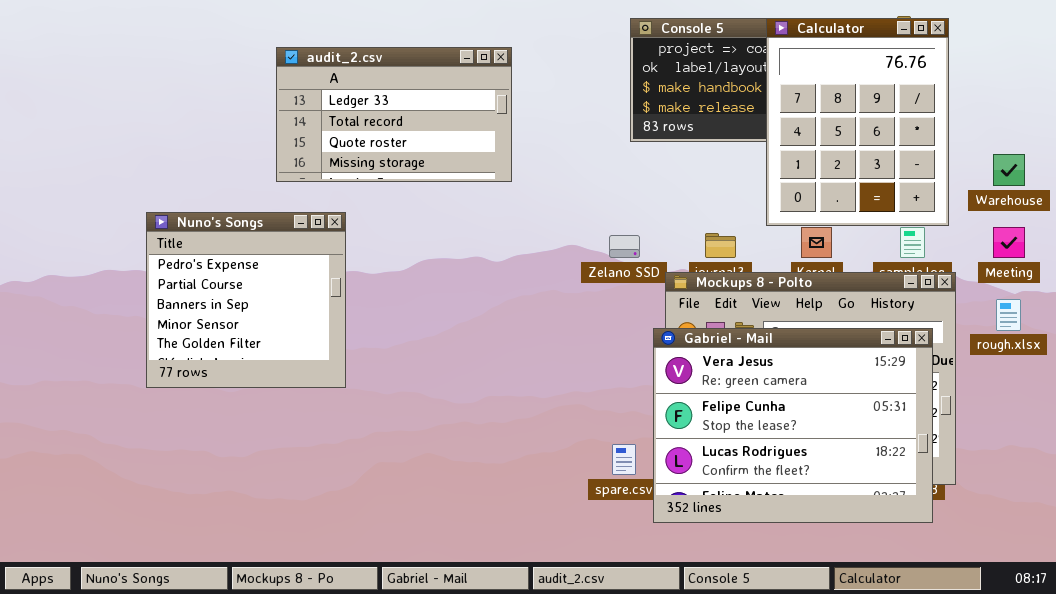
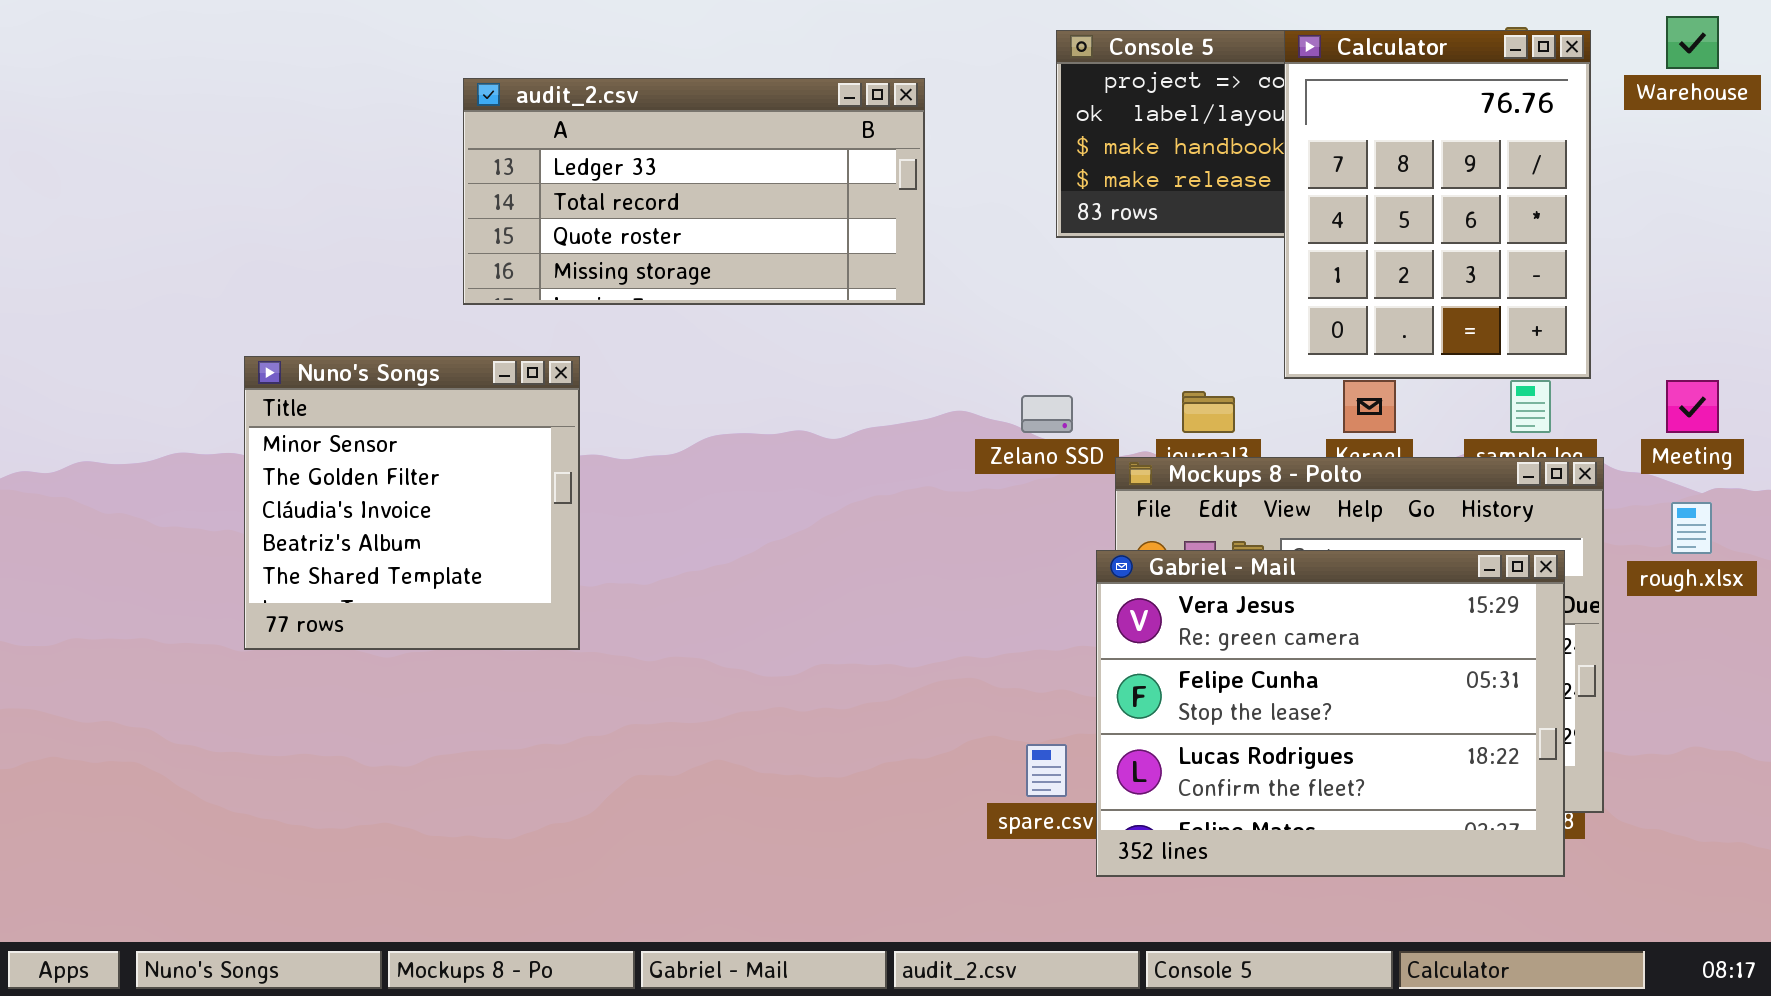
audit_2.csv: [276,47,512,182] -> [463,78,925,305], resized
Warehouse: [993,154,1025,186] -> [1666,16,1719,69], moved
Nuno's Songs: [146,212,346,388] -> [244,356,580,650], scrolled down 3 rows

